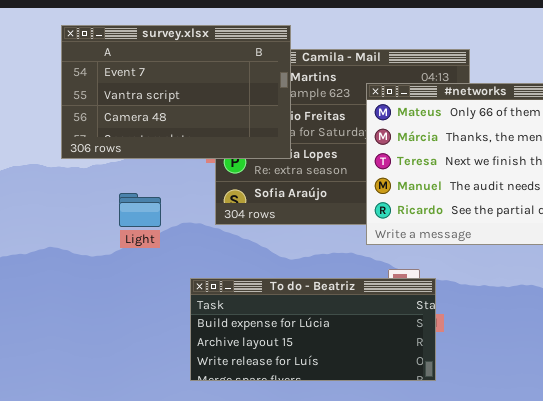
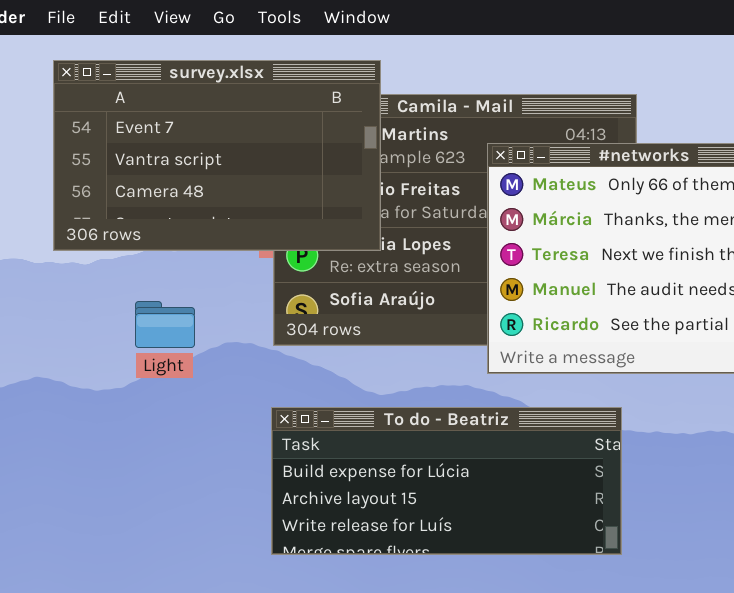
To do - Beatriz: [190,278,436,381] -> [271,407,622,555], moved

